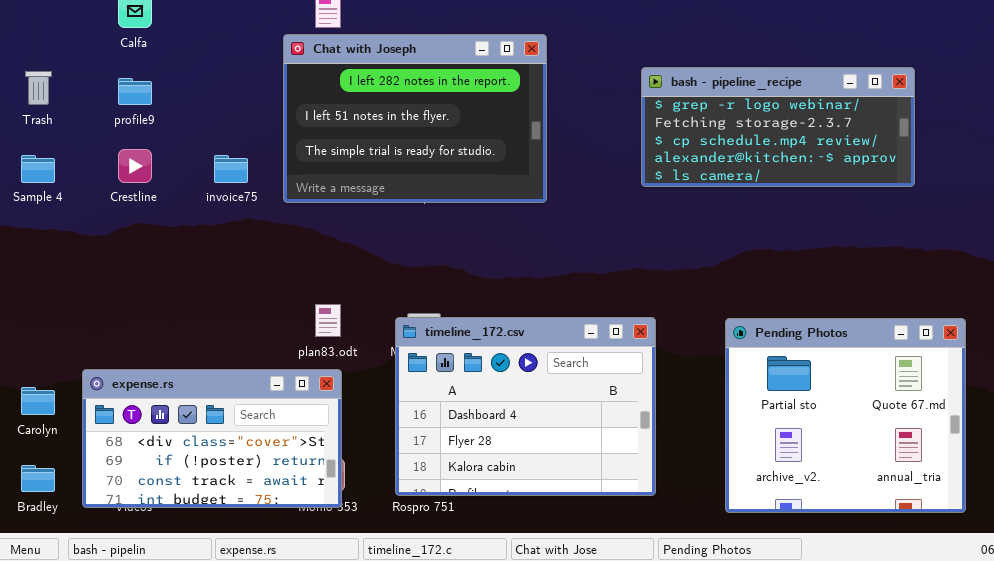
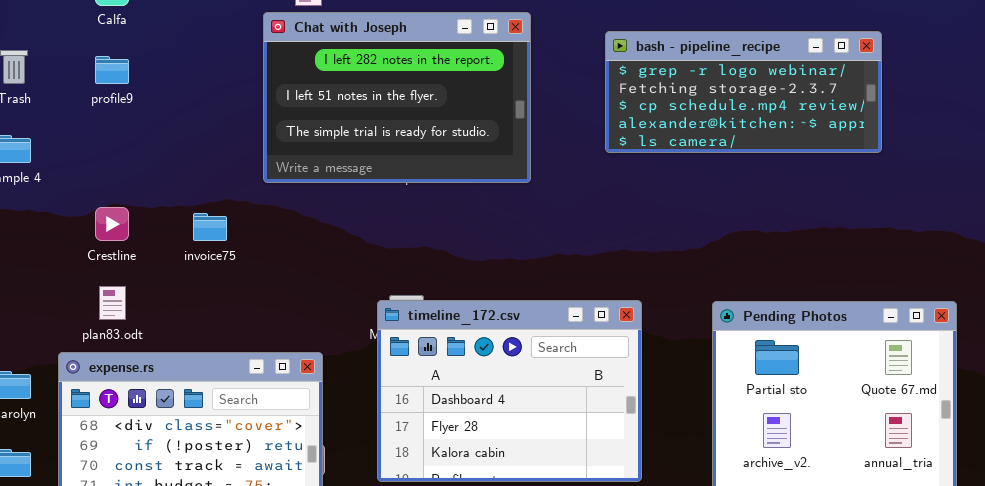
bash - pipeline_recipe: [641,67,915,187] -> [605,31,882,153], moved
Crestline: [118,149,152,183] -> [95,207,129,241], moved
invoice75: [214,155,248,183] -> [193,213,227,241], moved
plan83.odt: [315,304,341,337] -> [99,286,126,320], moved

